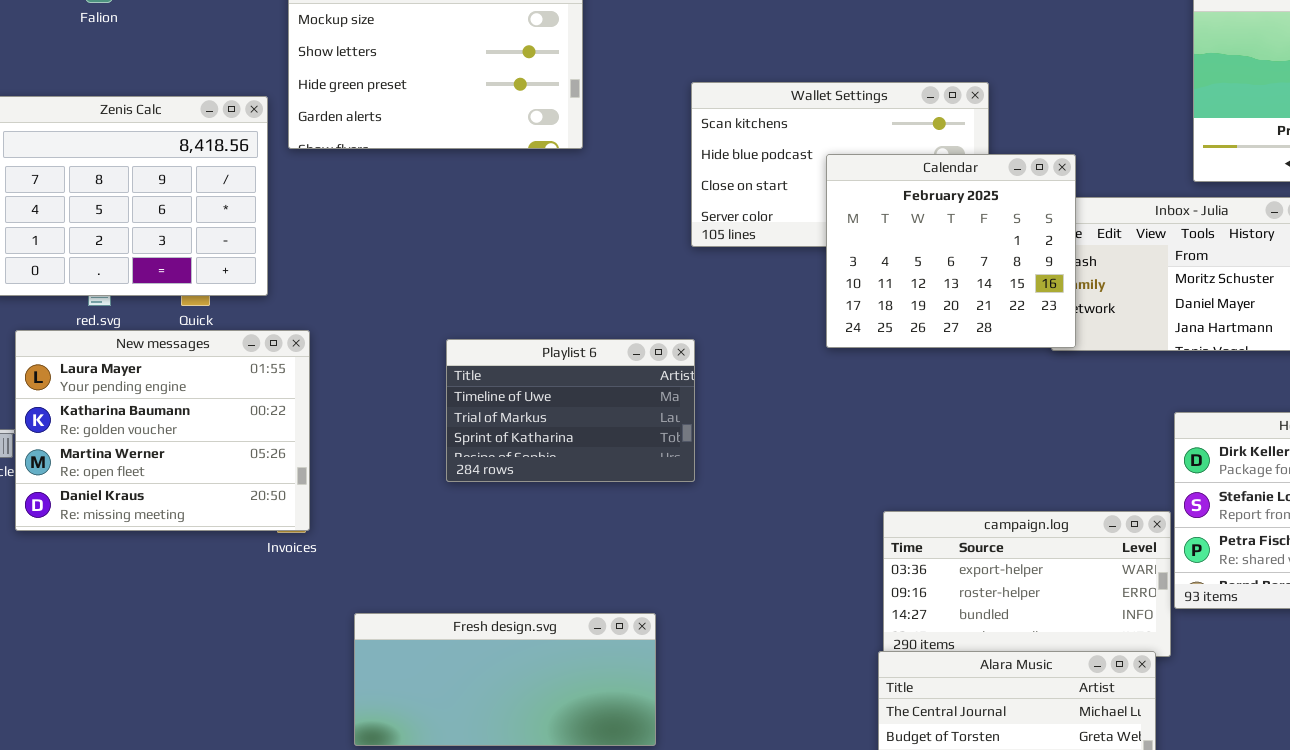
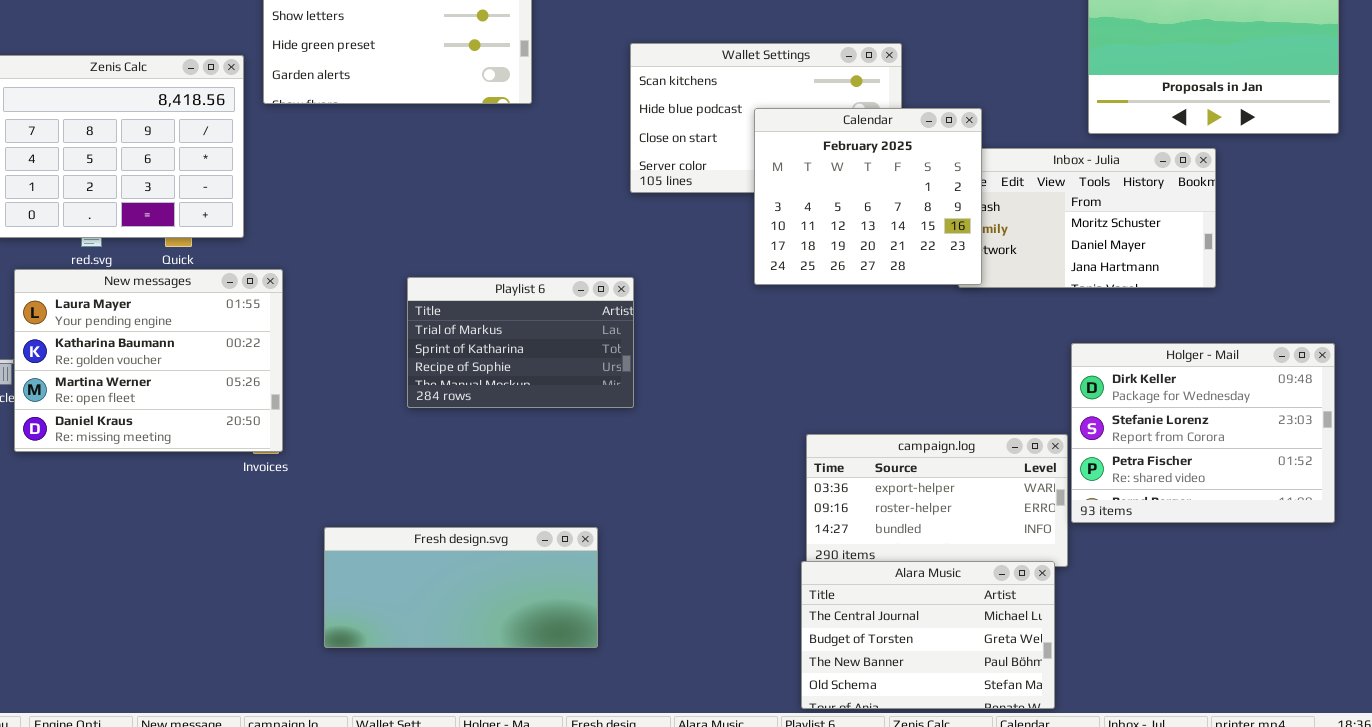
Playlist 6: [446,339,695,482] -> [407,277,634,408], scrolled down 1 row

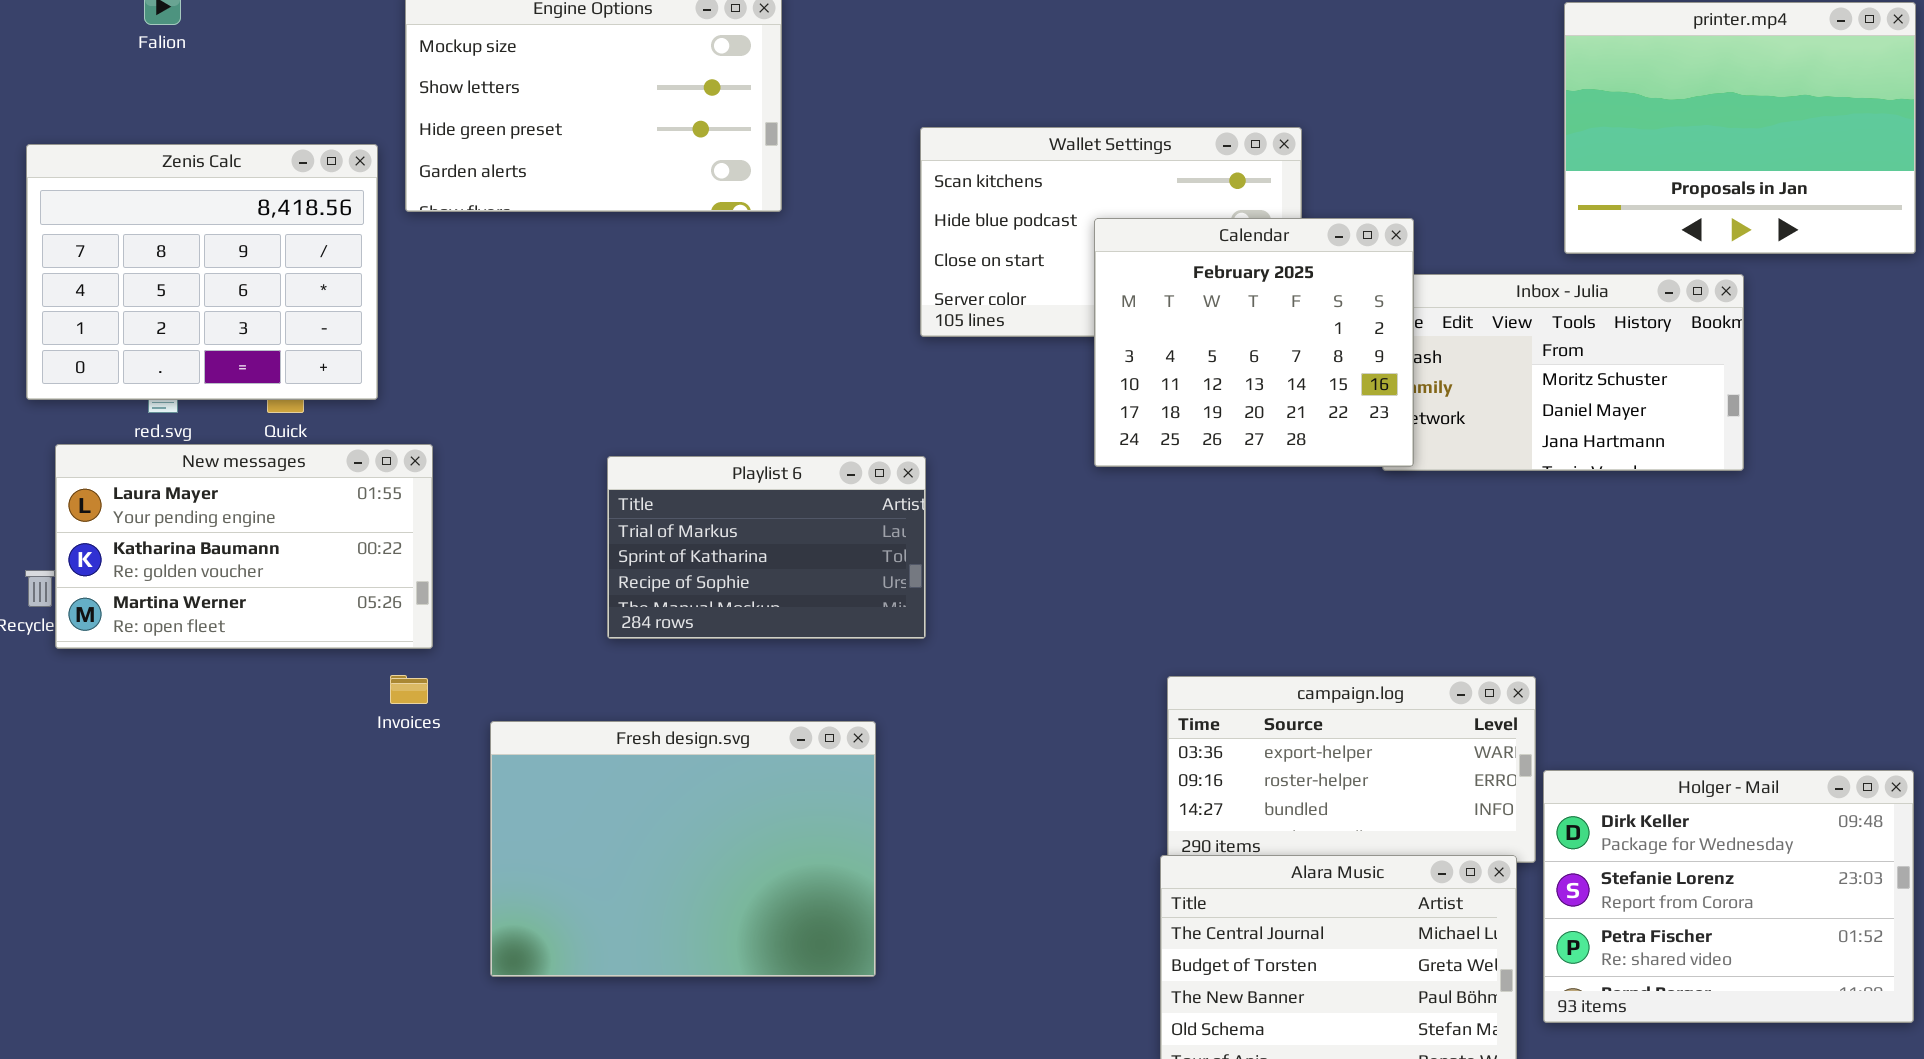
New messages: [14,269,283,452] -> [55,444,433,649], resized
Holger - Mail: [1071,343,1335,523] -> [1543,770,1914,1023], moved
Fresh design.svg: [324,527,598,648] -> [490,721,876,977], resized

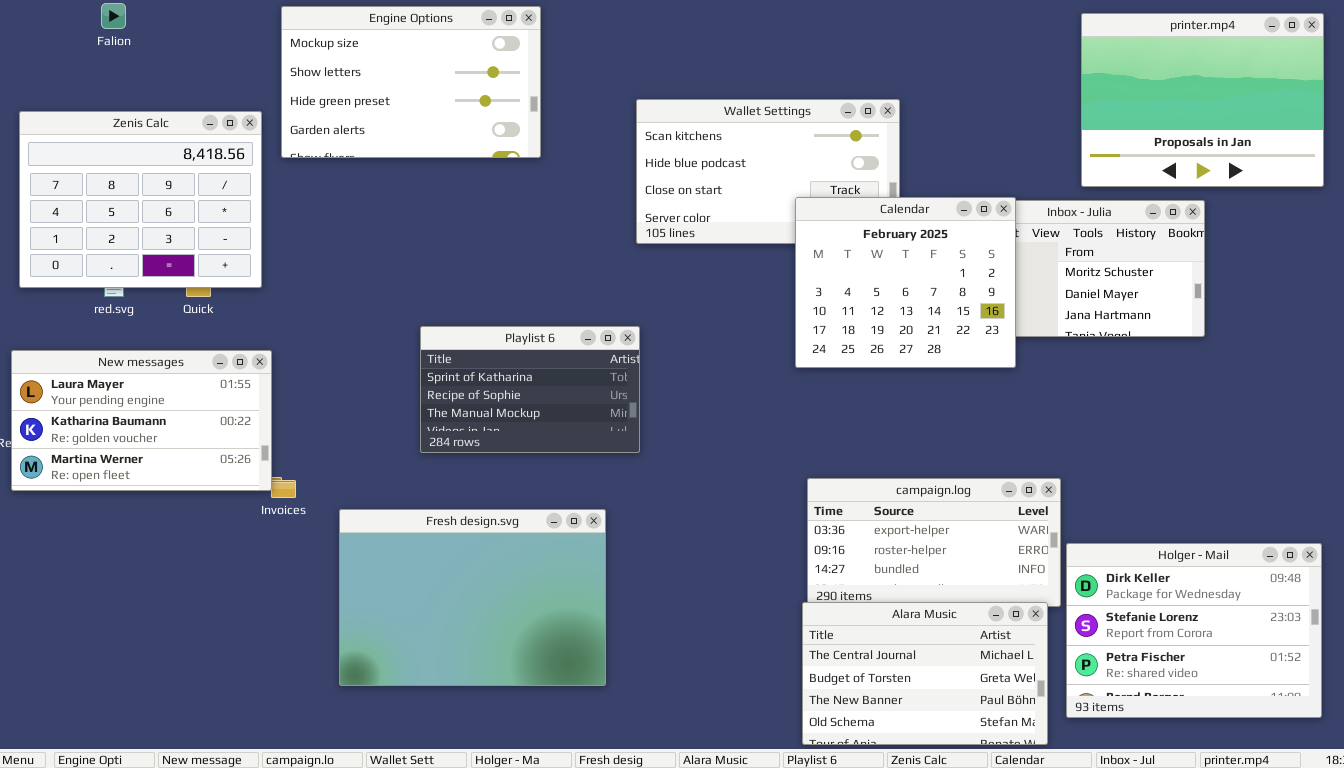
Calendar: [1094,218,1414,467] -> [795,197,1016,368], moved
New messages: [55,444,433,649] -> [11,350,272,491], moved
Playlist 6: [607,456,926,639] -> [420,326,640,453], scrolled down 1 row

